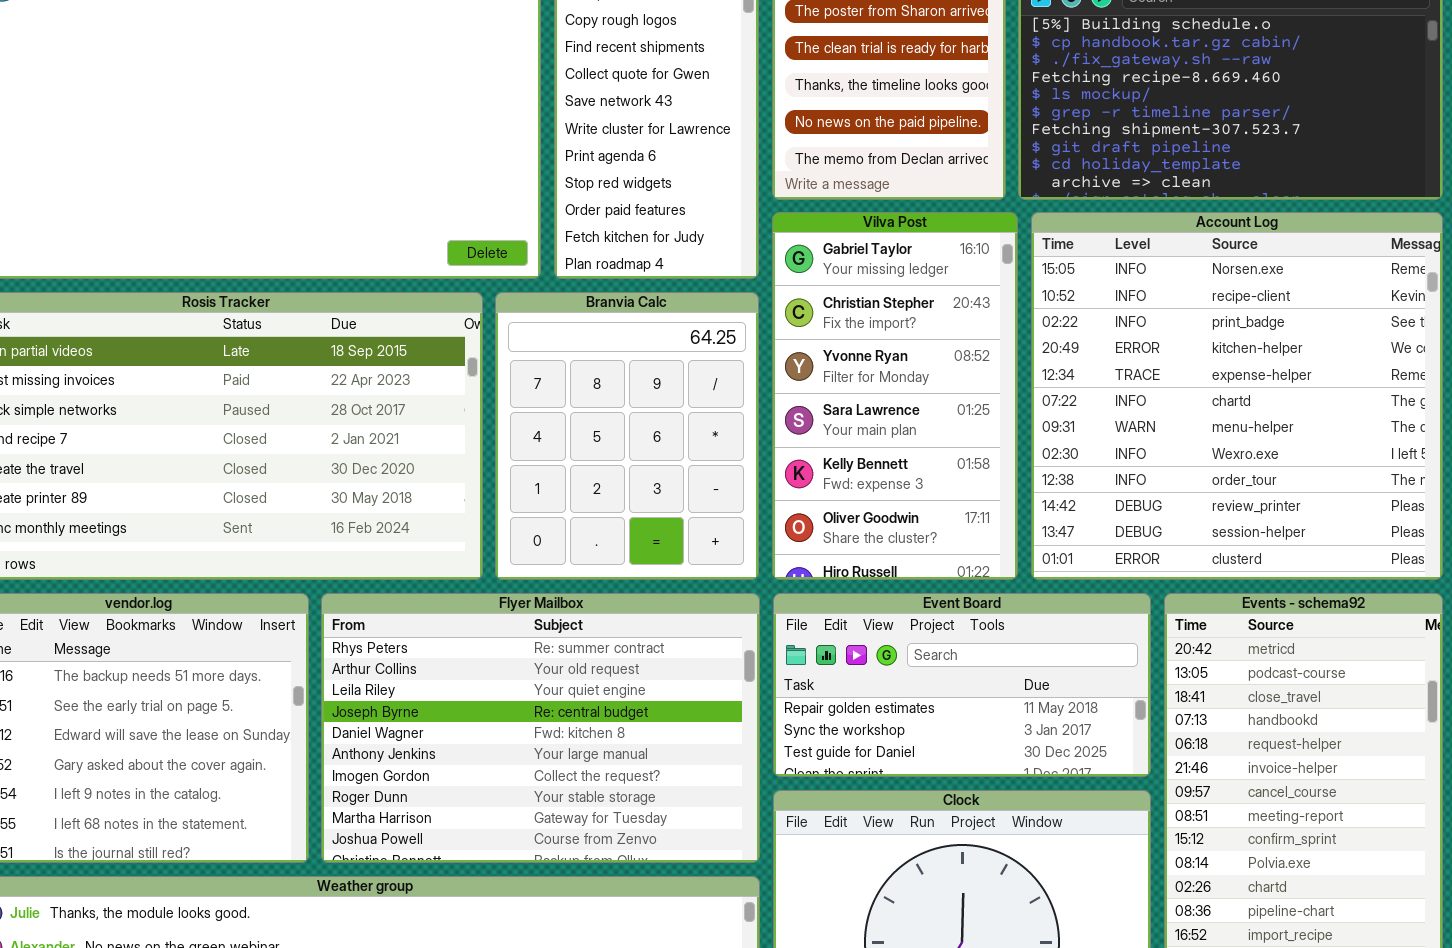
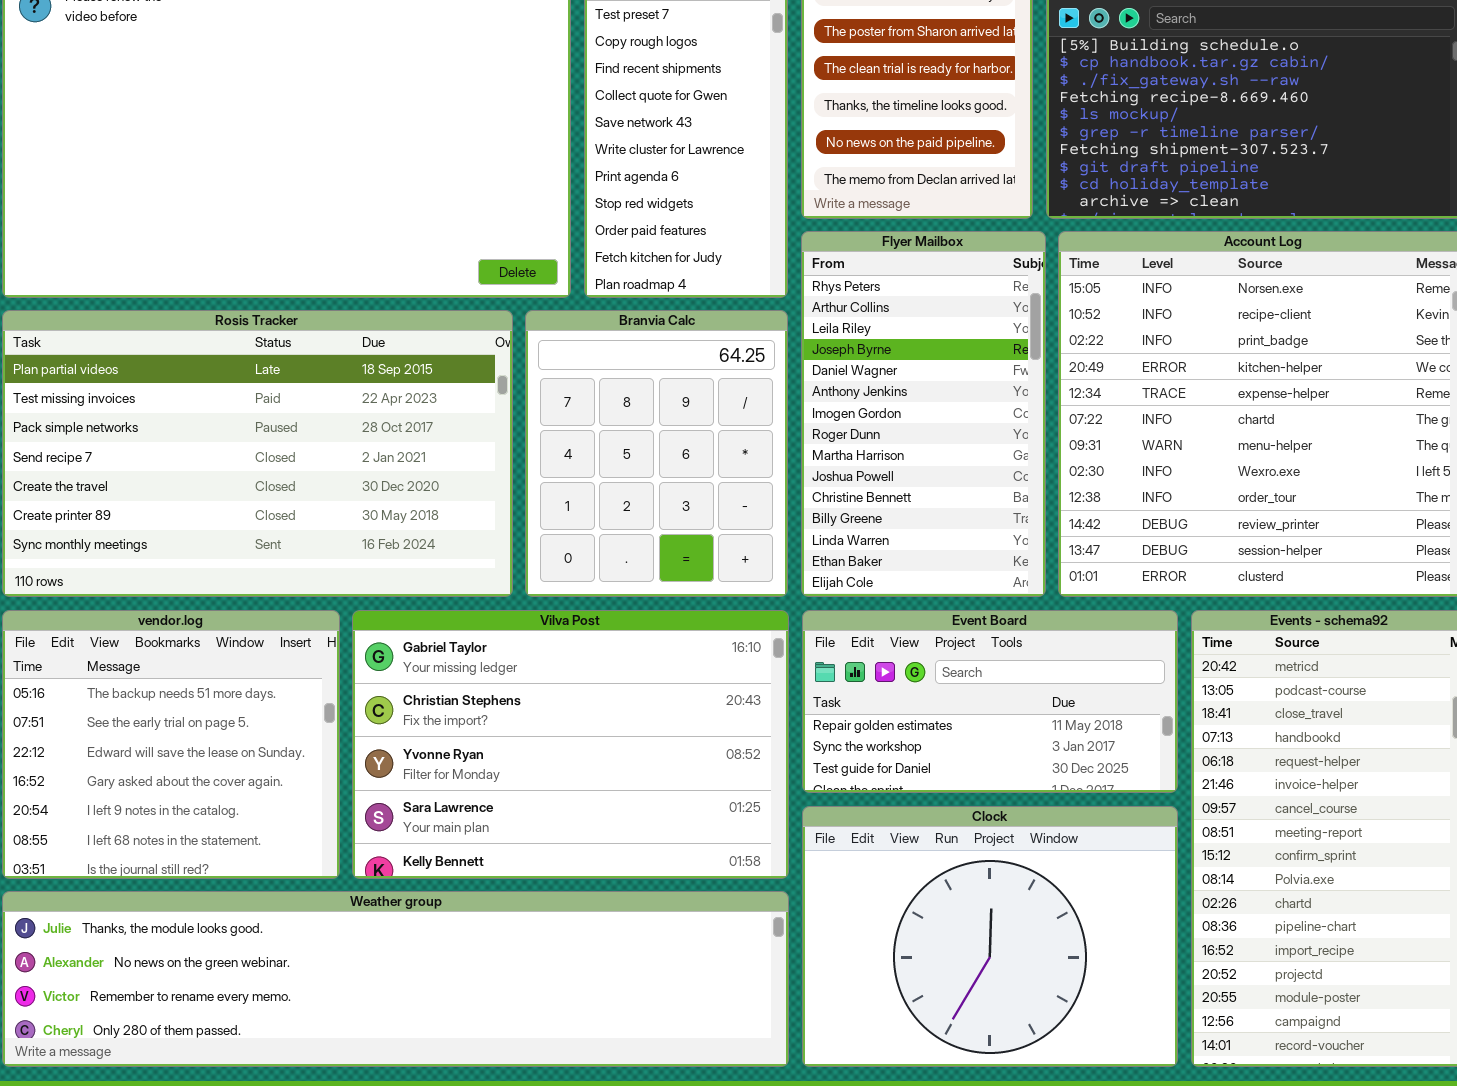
Vilva Post: [772,212,1018,580] -> [352,610,789,879], moved, resized
Flyer Mailbox: [321,593,760,863] -> [801,231,1046,597], moved, resized

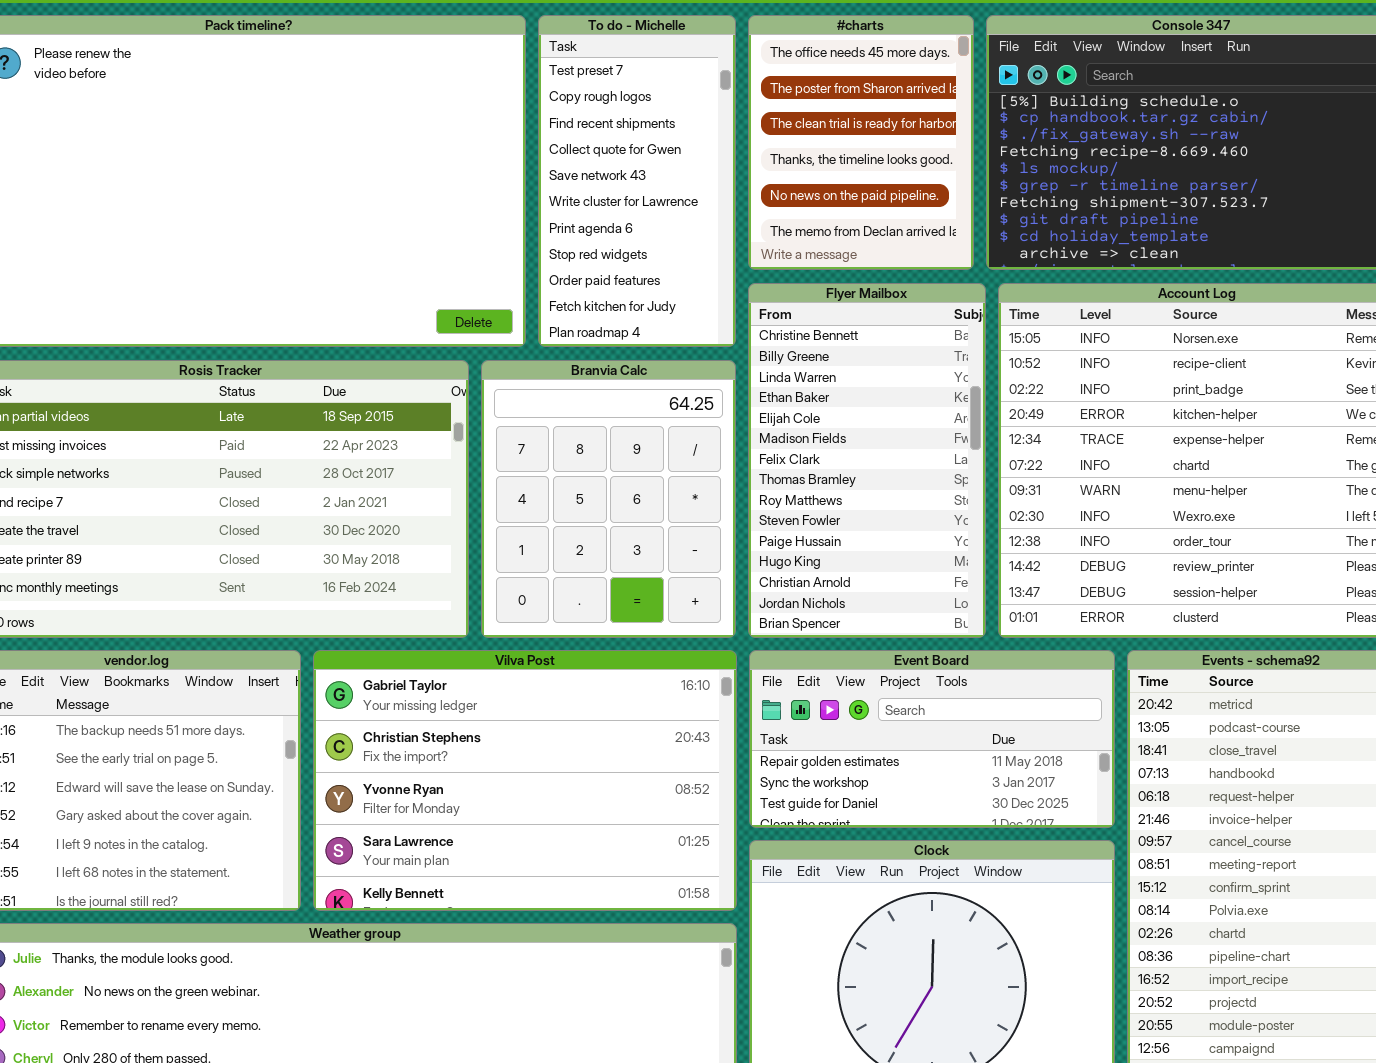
Flyer Mailbox: [801,231,1046,597] -> [748,283,986,638], scrolled down 10 rows

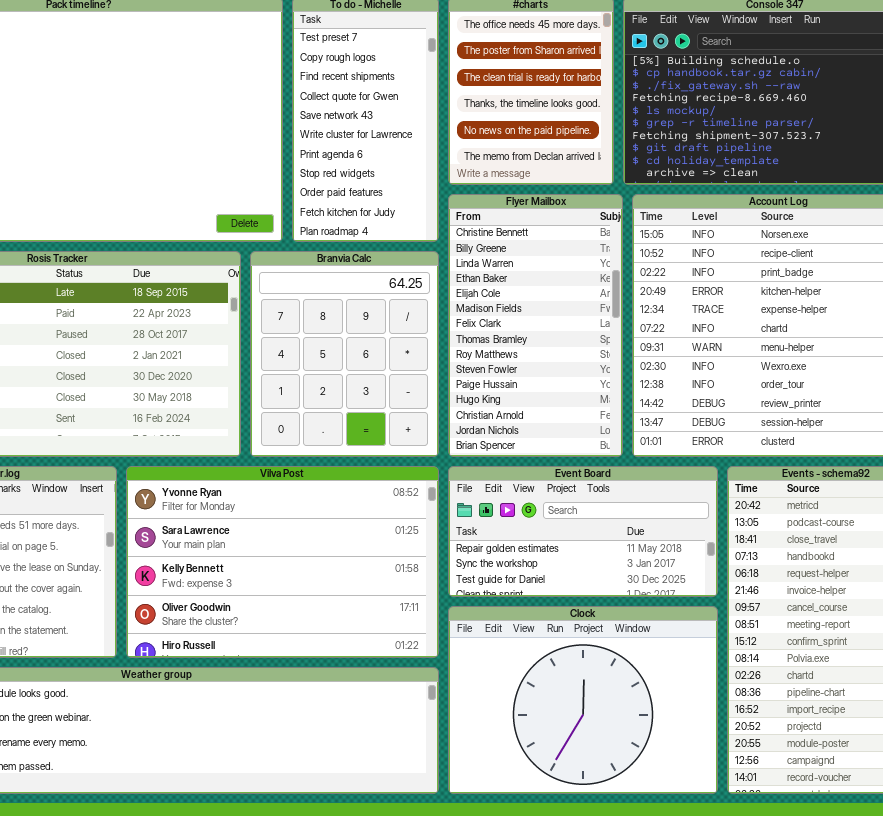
Vilva Post: [313,650,737,911] -> [126,466,439,658], scrolled down 2 rows

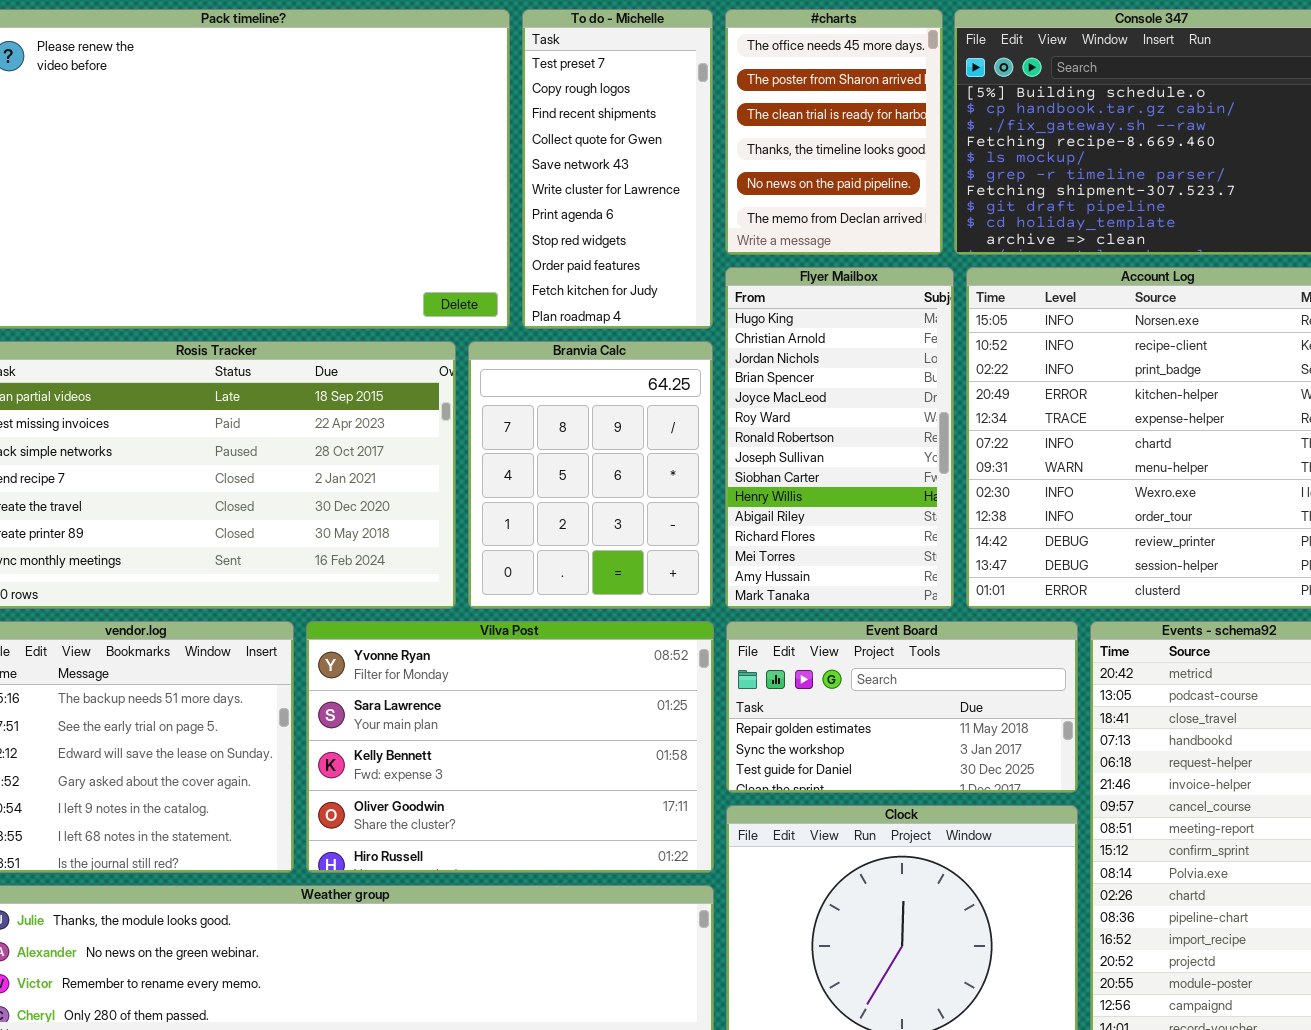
Flyer Mailbox: [448,194,623,457] -> [725,267,954,609], scrolled down 11 rows

